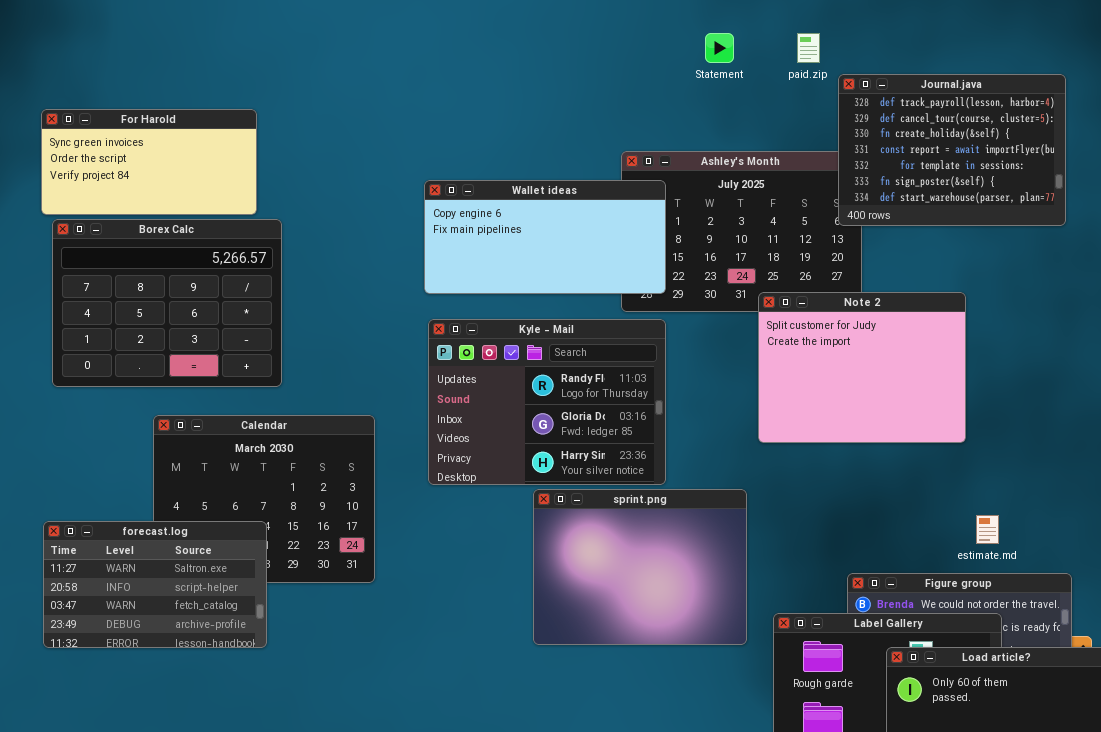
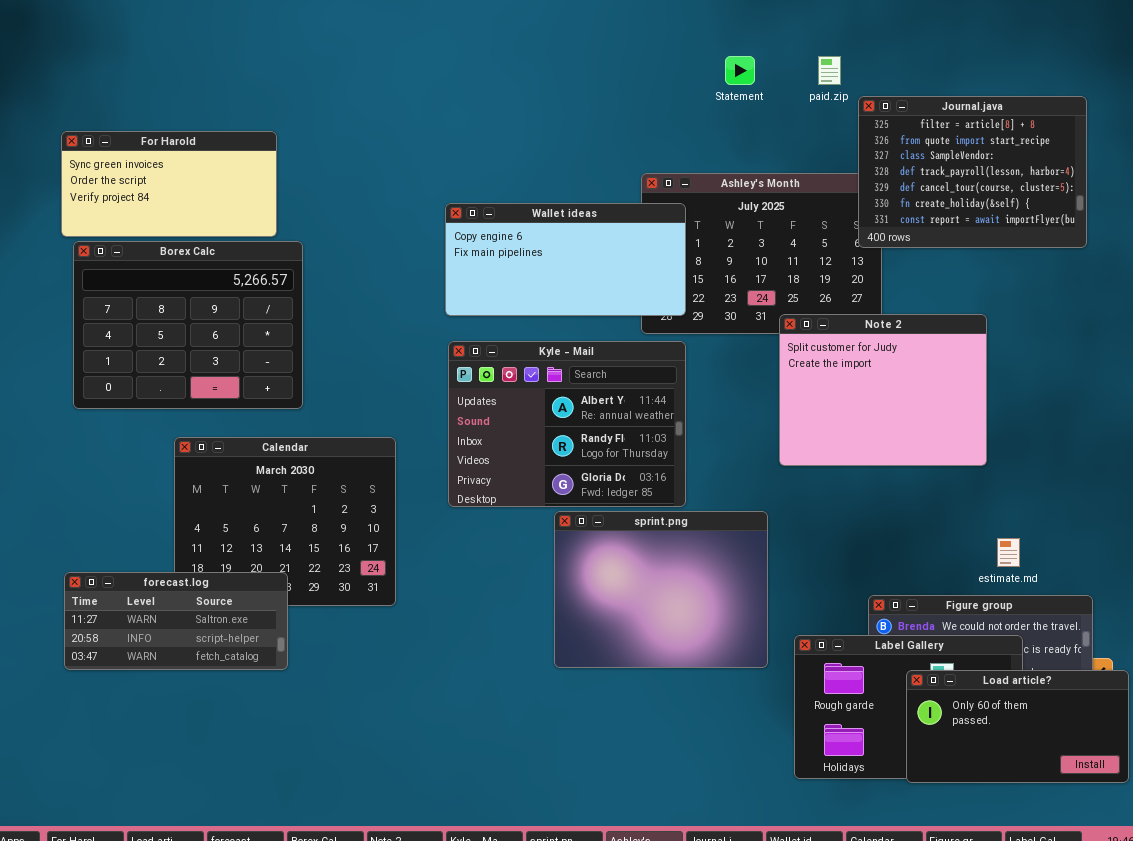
Journal.java: [838,74,1066,226] -> [858,96,1087,248], scrolled up 3 rows
Kyle - Mail: [428,319,666,485] -> [448,341,686,507], scrolled up 1 row
forecast.log: [43,521,267,648] -> [64,572,288,670], resized

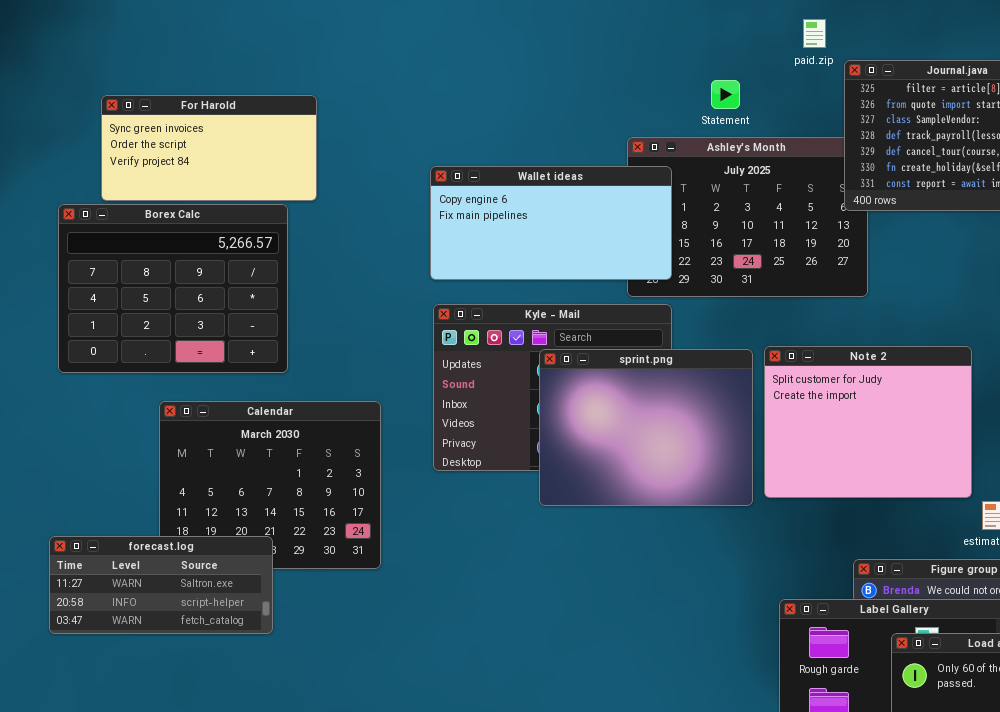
Statement: [725,56,755,85] -> [711,80,740,109], moved
For Harold: [61,131,277,237] -> [101,95,317,201], moved
Note 2: [779,314,987,466] -> [764,346,972,498], moved
sprint.png: [554,511,768,668] -> [539,349,753,506], moved

